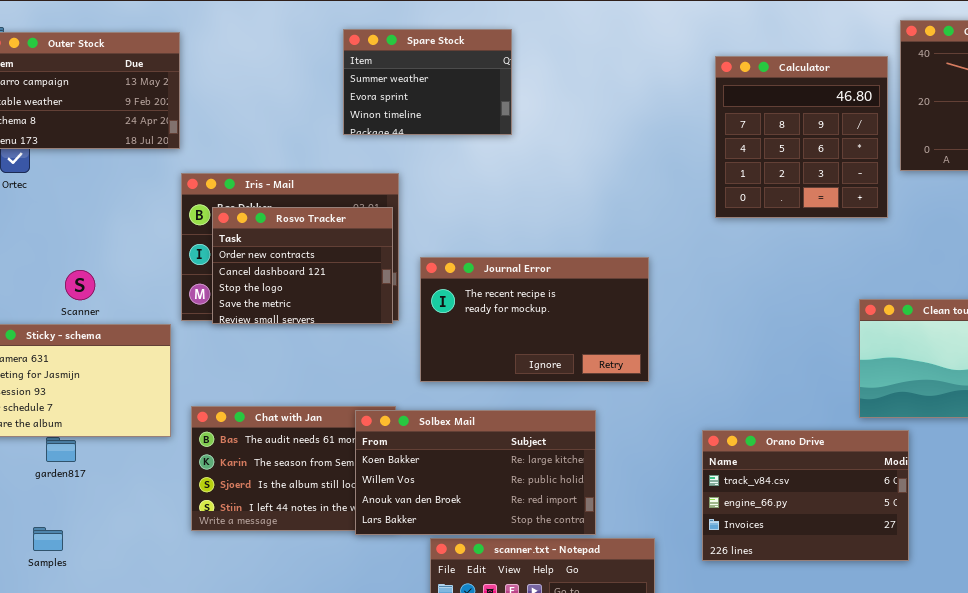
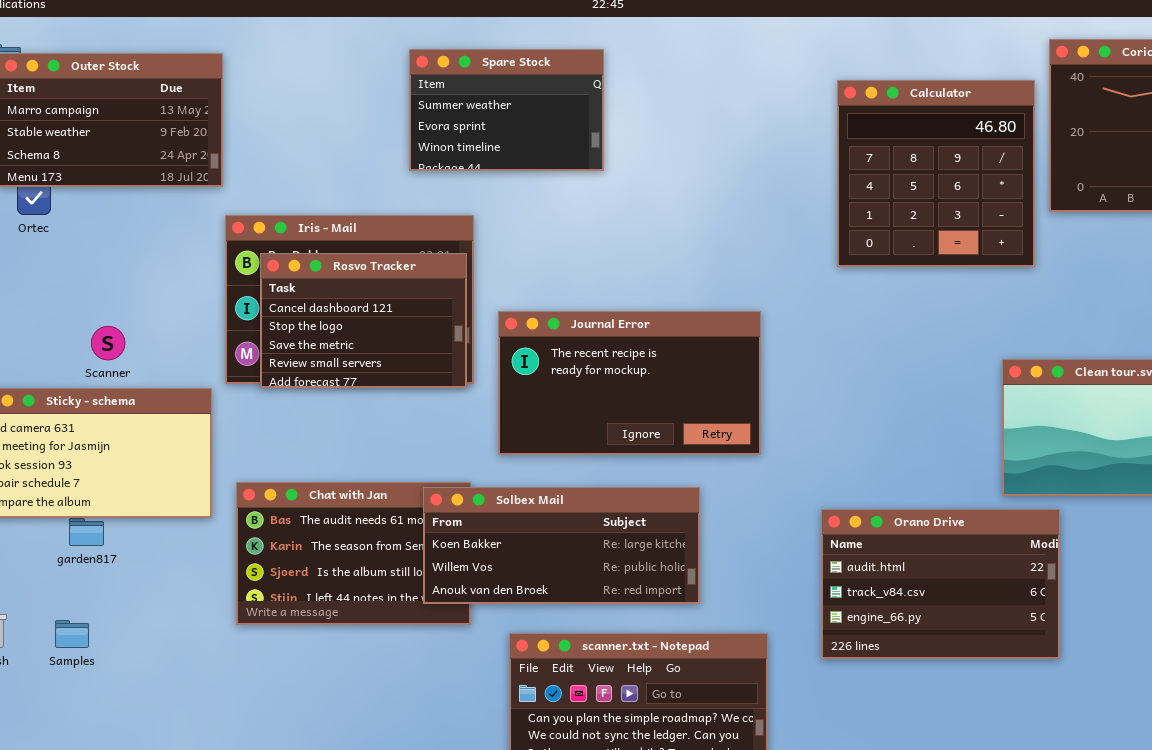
Rosvo Tracker: [212,207,393,324] -> [260,253,467,388], scrolled down 1 row
Solbex Mail: [355,410,596,535] -> [423,487,700,604], resized
Orano Drive: [702,430,909,561] -> [821,509,1060,659], scrolled up 1 row

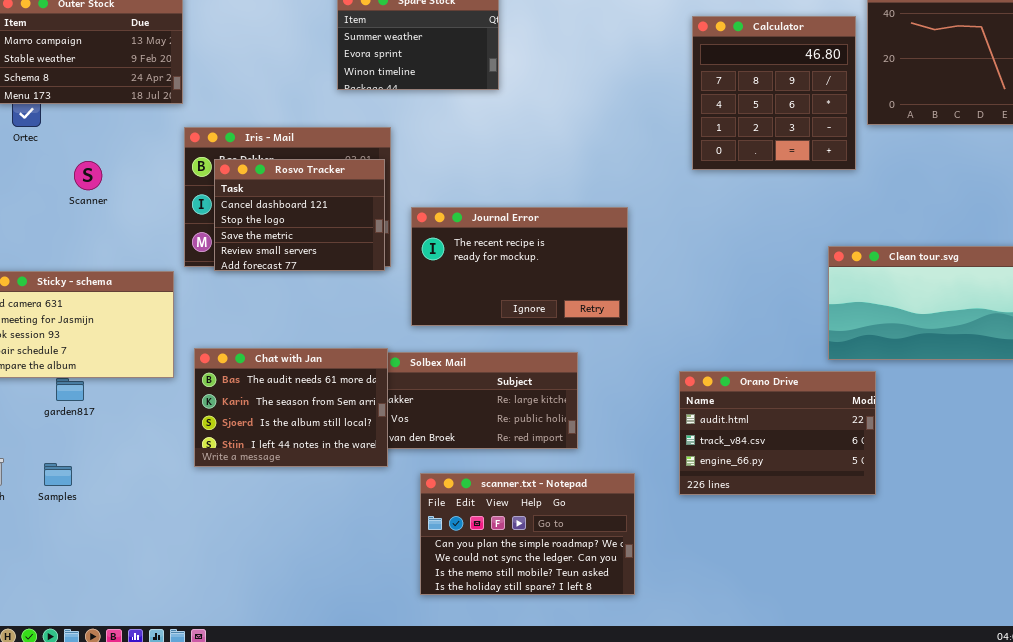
Scanner: [91,326,125,360] -> [74,161,102,190], moved
Chat with Jan: [236,482,471,625] -> [194,348,388,467], raised

